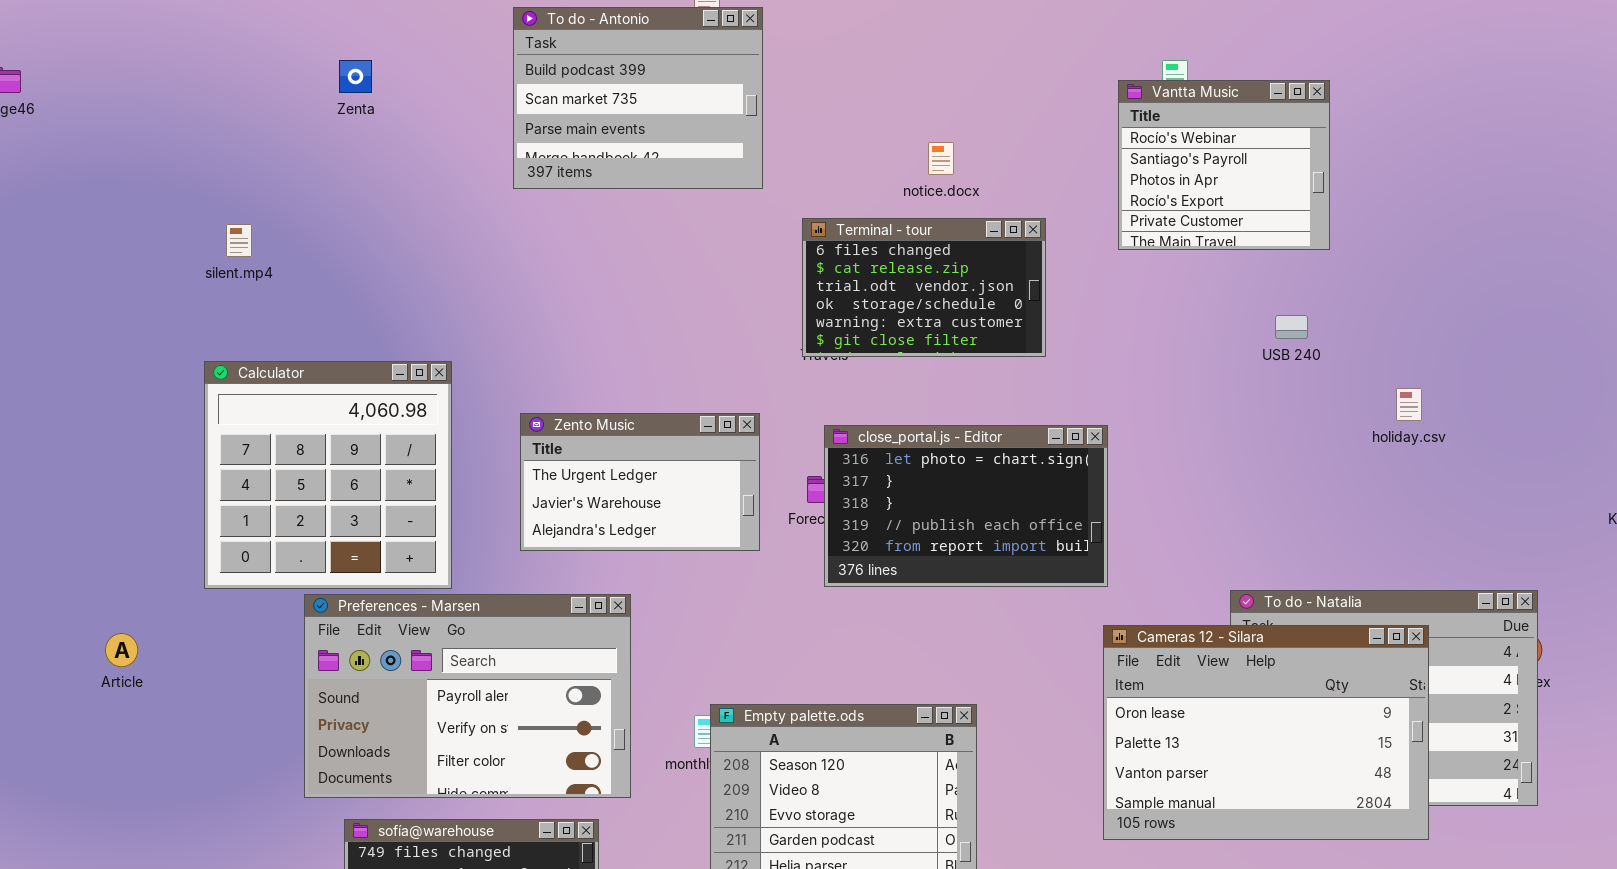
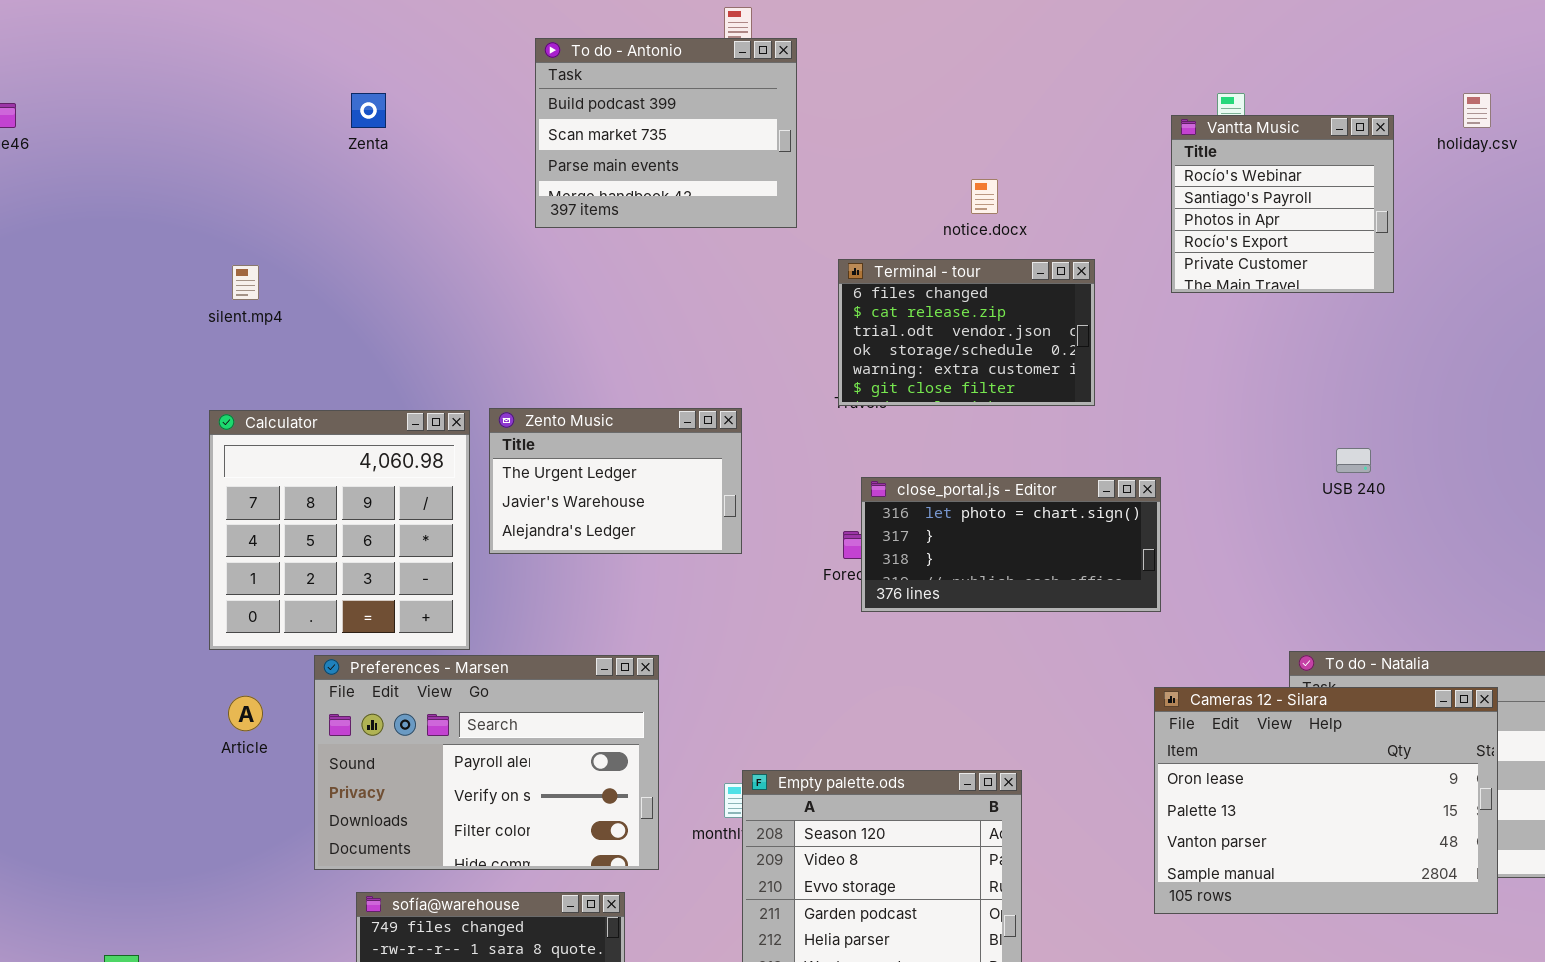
USB 240: [1275,315,1308,339] -> [1336,448,1371,473], moved
holiday.csv: [1396,388,1422,421] -> [1463,93,1491,128], moved
Zento Music: [520,413,760,551] -> [489,408,742,554], moved
close_portal.js - Editor: [824,425,1108,587] -> [861,477,1161,612], resized
Article: [105,633,138,667] -> [228,696,263,731], moved

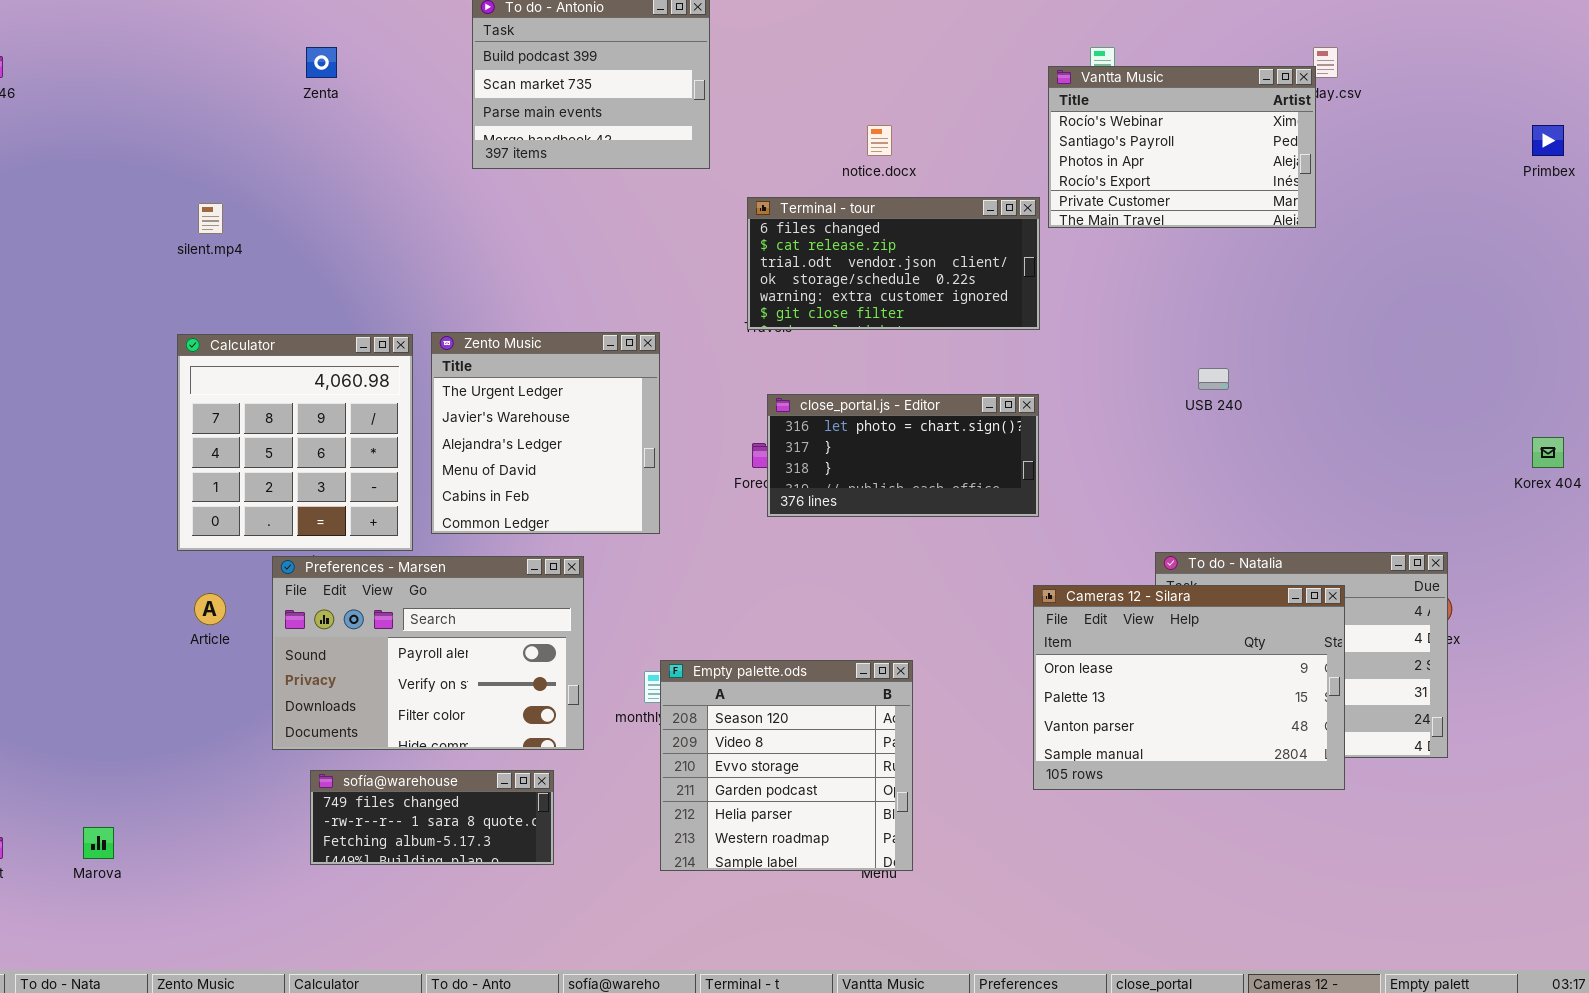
Vantta Music: [1171,115,1394,293] -> [1048,66,1316,228], resized
Terminal - tour: [838,259,1095,406] -> [747,197,1040,330], resized
Zento Music: [489,408,742,554] -> [431,332,660,534], resized

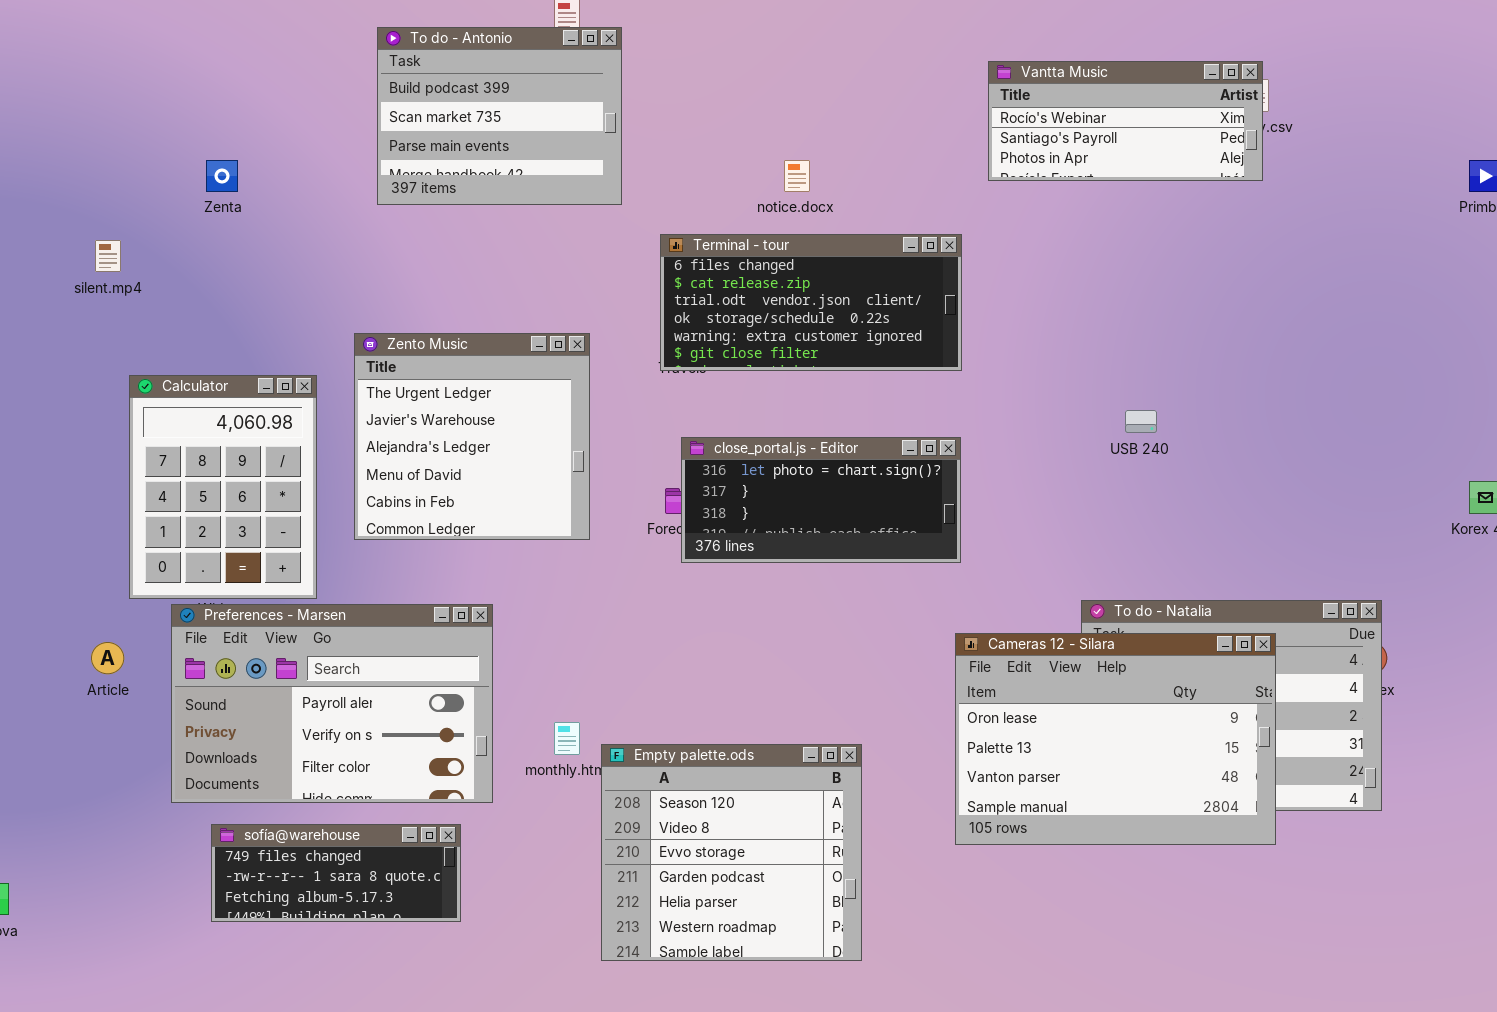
Zenta: [306,47,337,78] -> [206,160,238,192], moved
Vantta Music: [1048,66,1316,228] -> [988,61,1263,181], moved, resized
Zento Music: [431,332,660,534] -> [354,333,590,540], moved
Calculator: [177,334,413,551] -> [129,375,317,599], resized
Empty palette.ods: [660,660,913,871] -> [601,744,862,961], moved

